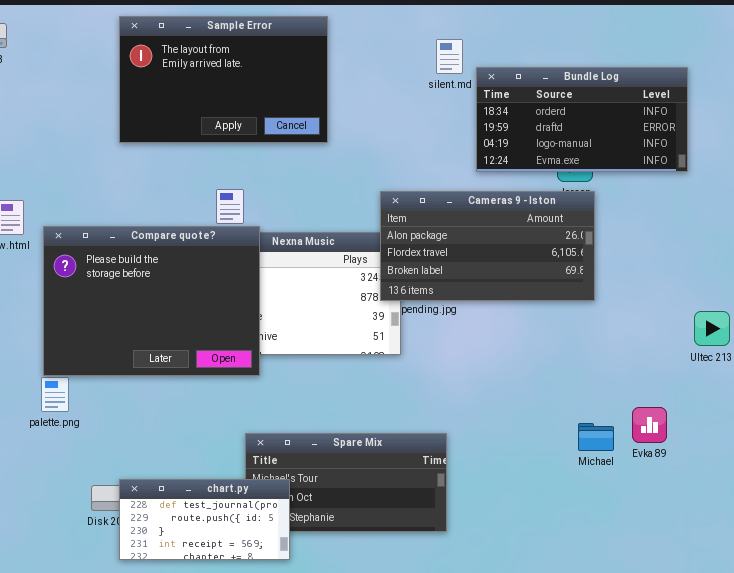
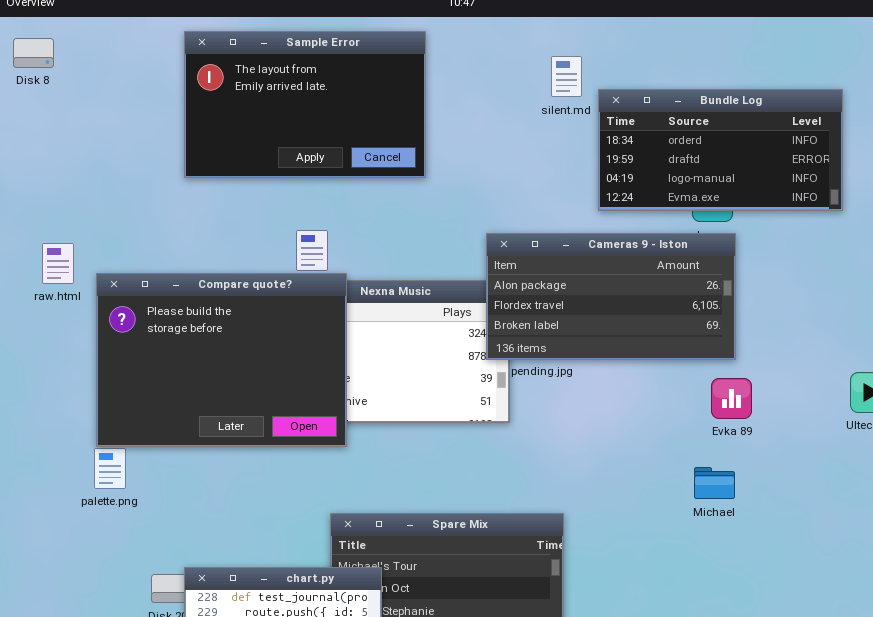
Evka 89: [632,407,667,443] -> [711,378,752,419], moved
Michael: [578,423,614,451] -> [694,467,735,499], moved

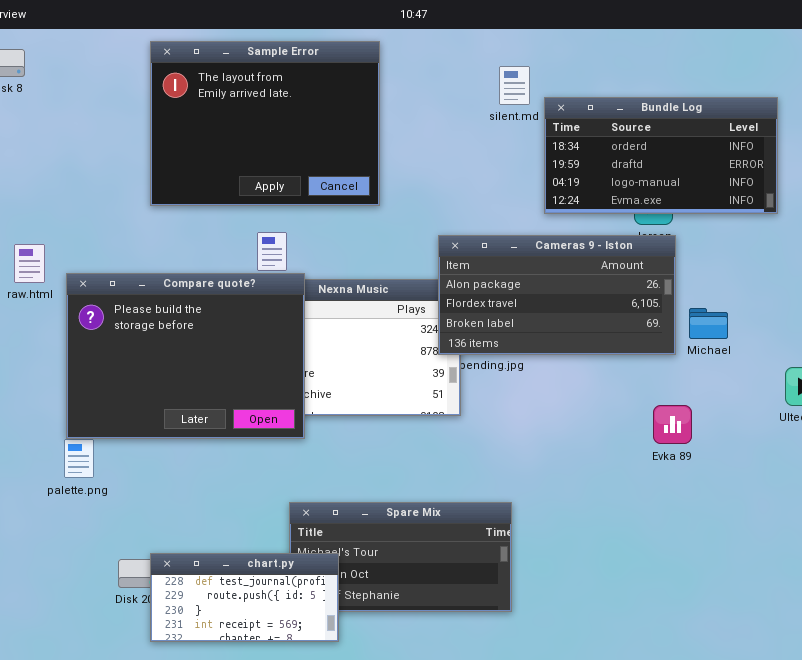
Sample Error: [184,31,426,178] -> [150,41,380,206], resized
Evka 89: [711,378,752,419] -> [653,405,692,444], moved
Michael: [694,467,735,499] -> [689,308,728,339], moved

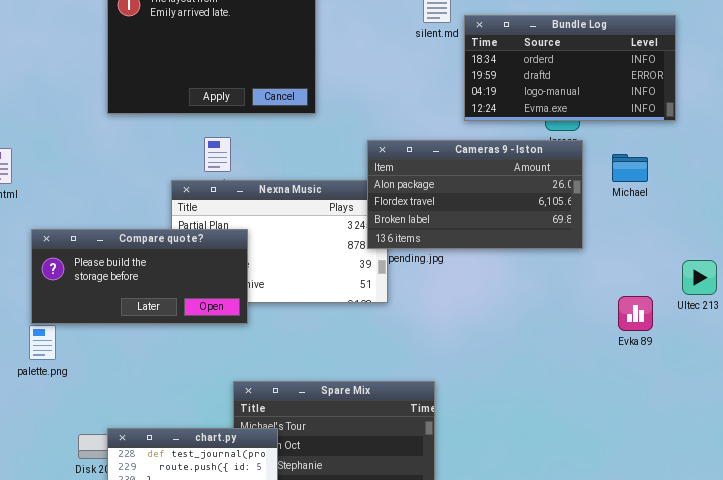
Compare quote?: [66,273,305,439] -> [31,229,248,324], resized
Michael: [689,308,728,339] -> [612,154,648,182], moved
Evka 89: [653,405,692,444] -> [618,296,653,331], moved

